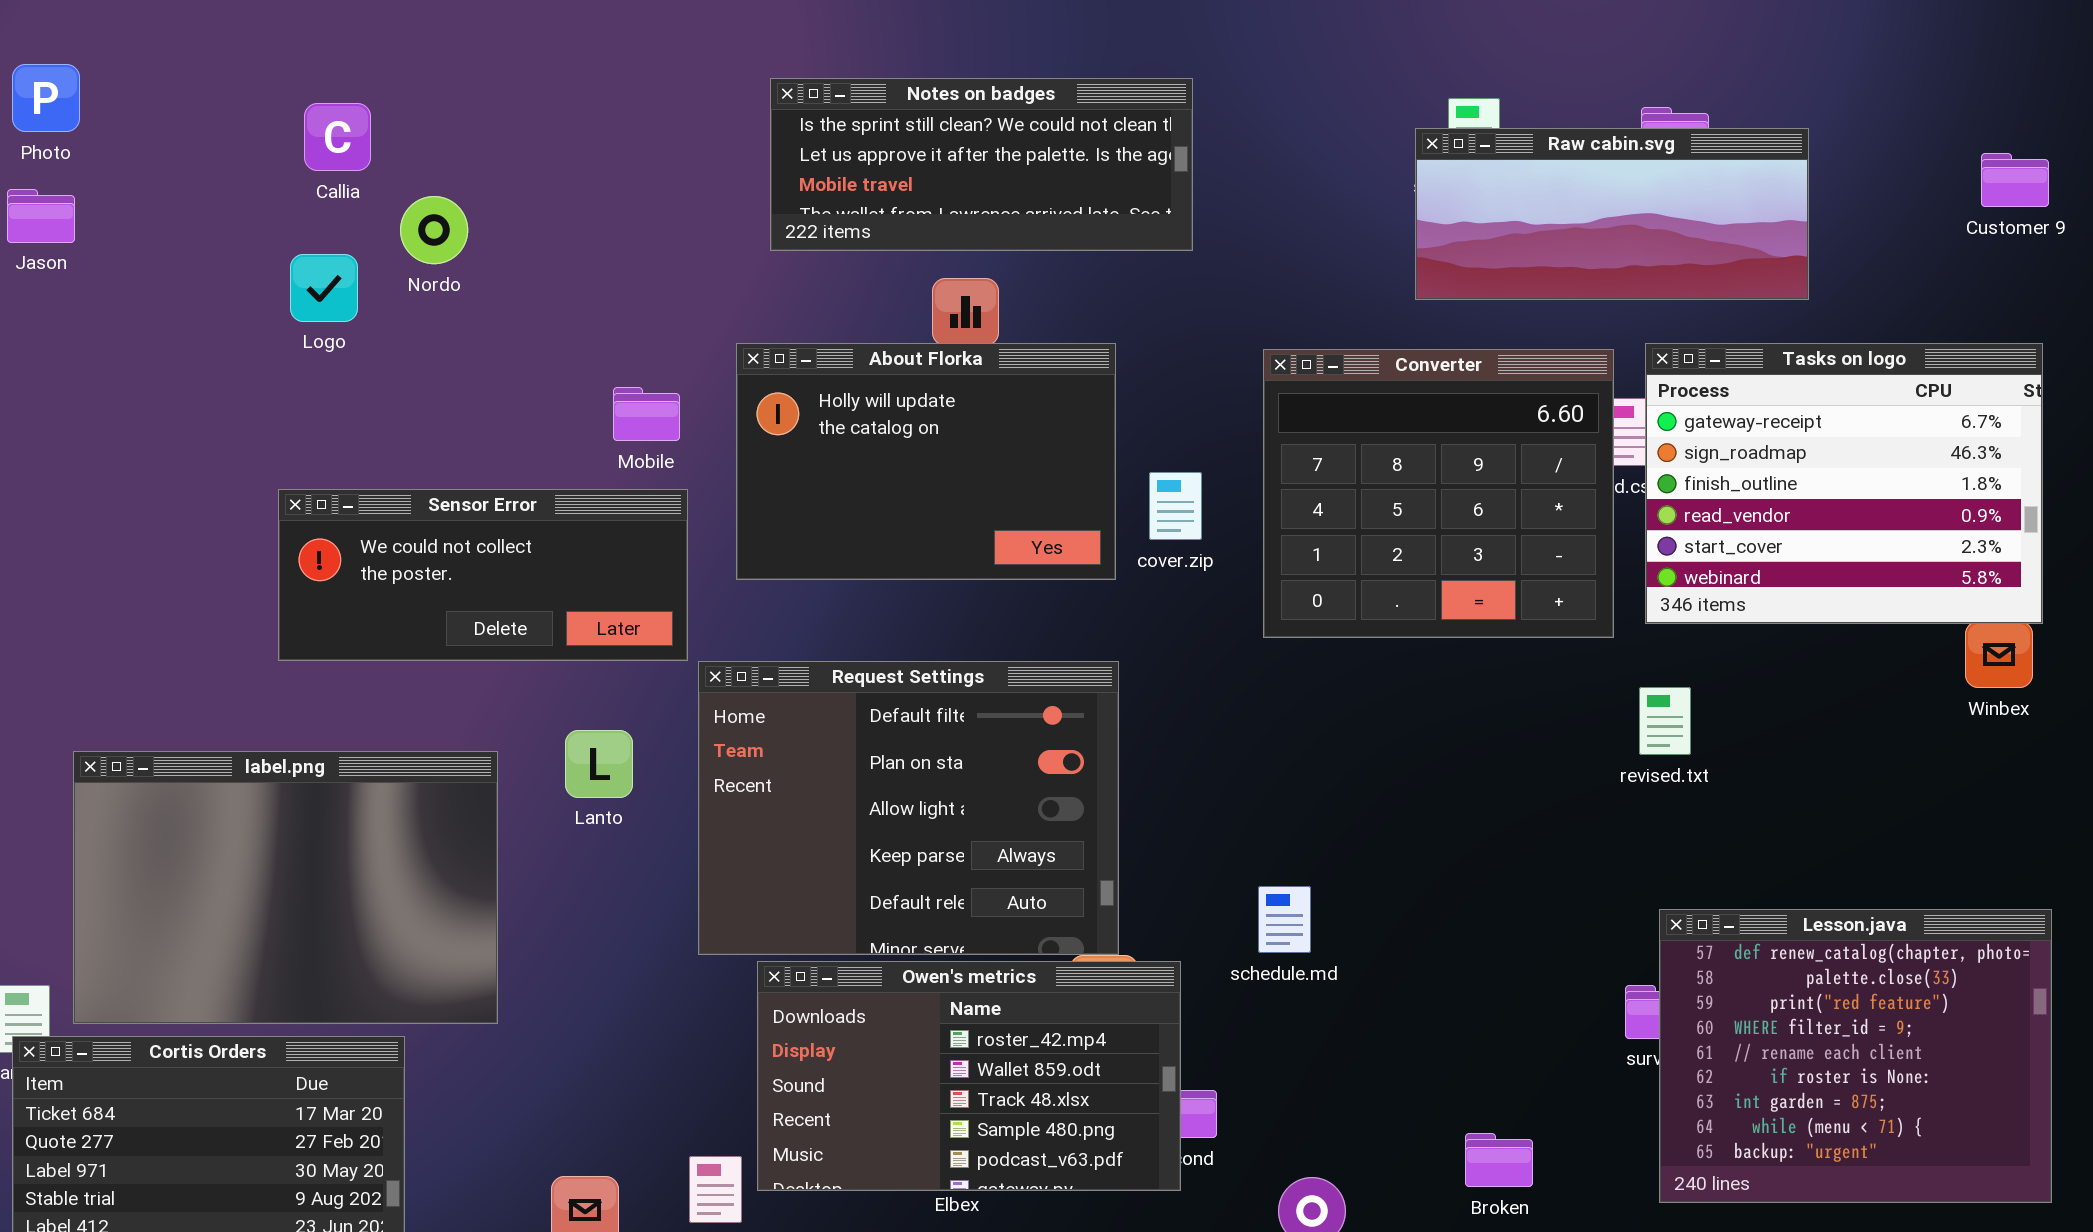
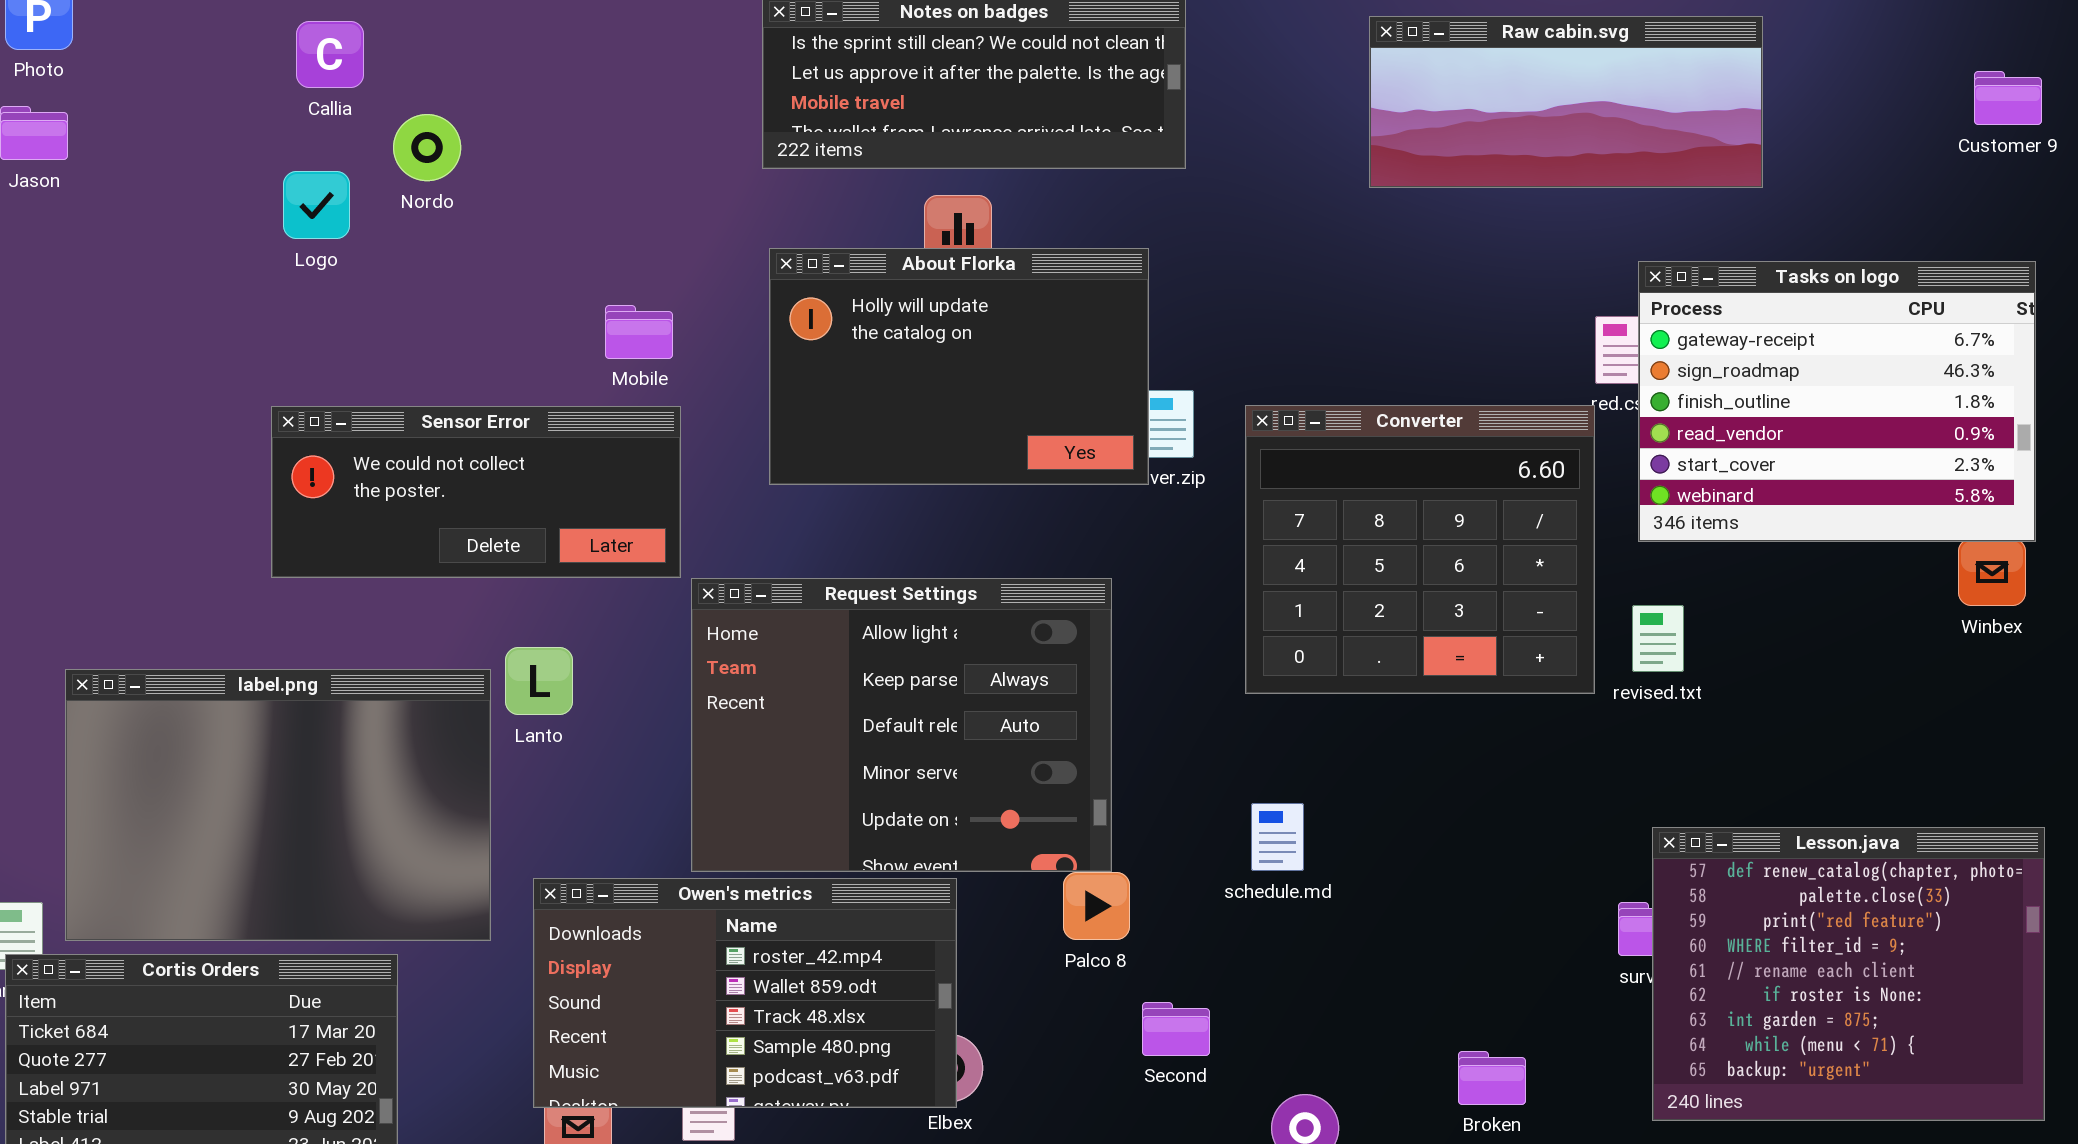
Raw cabin.svg: [1415,128,1809,300] -> [1369,16,1763,188], moved
About Florka: [736,343,1116,580] -> [769,248,1149,485], moved
Converter: [1263,349,1614,638] -> [1245,405,1595,694], moved
Request Settings: [698,661,1119,955] -> [691,578,1112,872], scrolled down 2 rows
Lanto: [565,730,633,798] -> [505,647,573,715], moved
Owen's metrics: [757,961,1181,1191] -> [533,878,957,1108], moved

